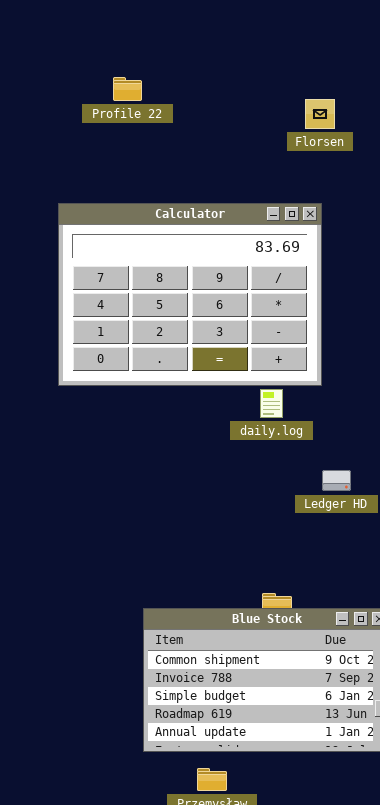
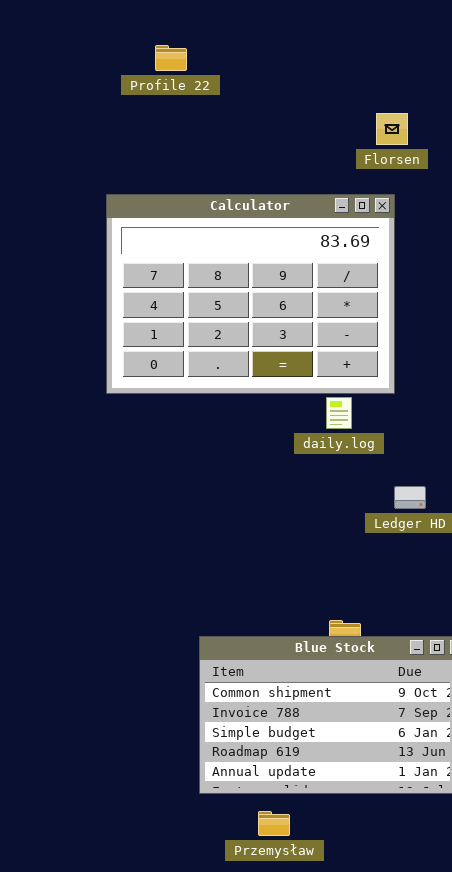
Profile 22: [113,77,142,101] -> [155,45,187,71], moved
Florsen: [305,99,335,129] -> [376,113,408,145], moved

